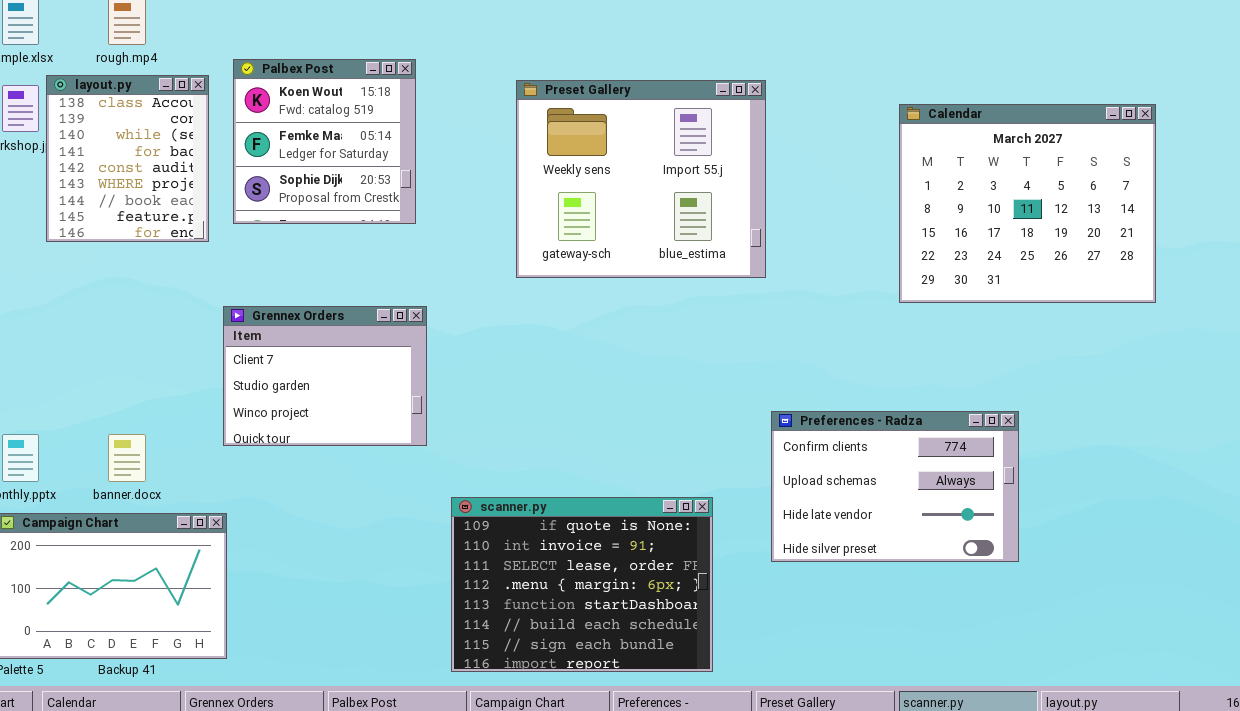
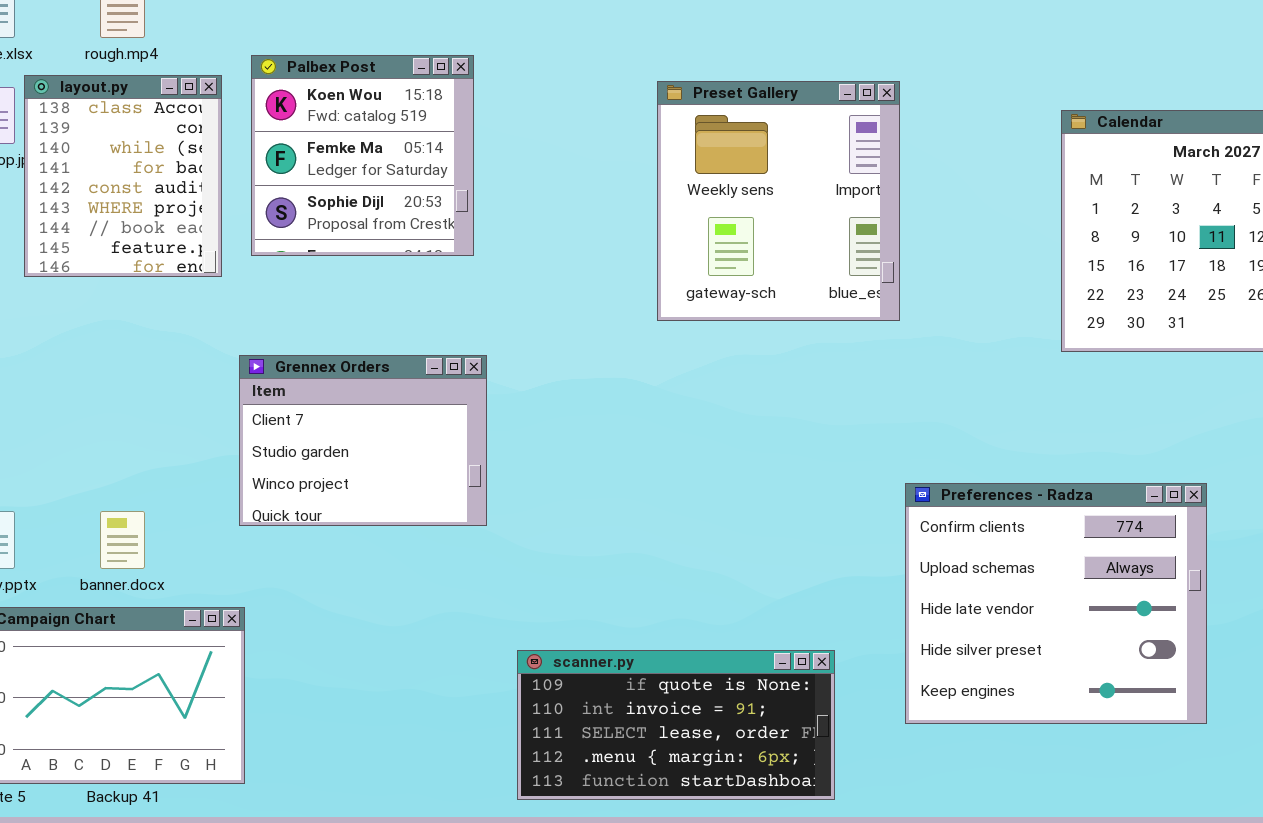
Preset Gallery: [516,80,766,278] -> [657,81,900,321], resized
Preferences - Radza: [771,411,1019,562] -> [905,483,1207,724], resized
scanner.py: [451,497,713,672] -> [517,650,835,800], resized

